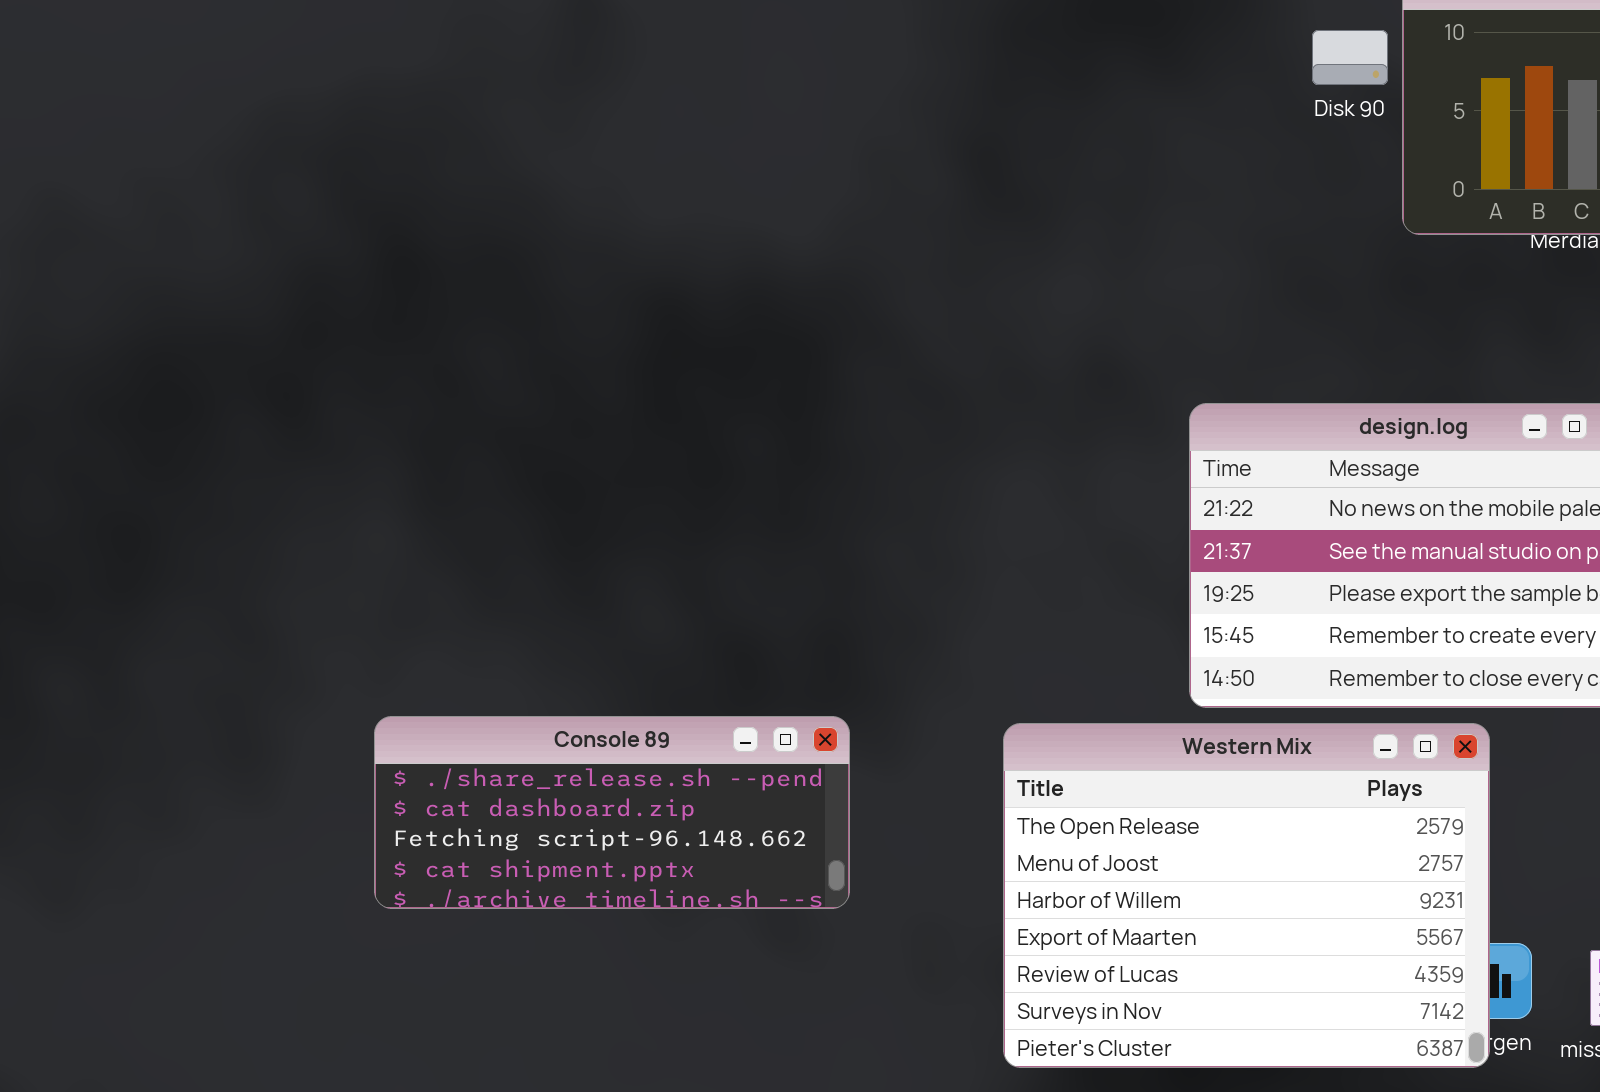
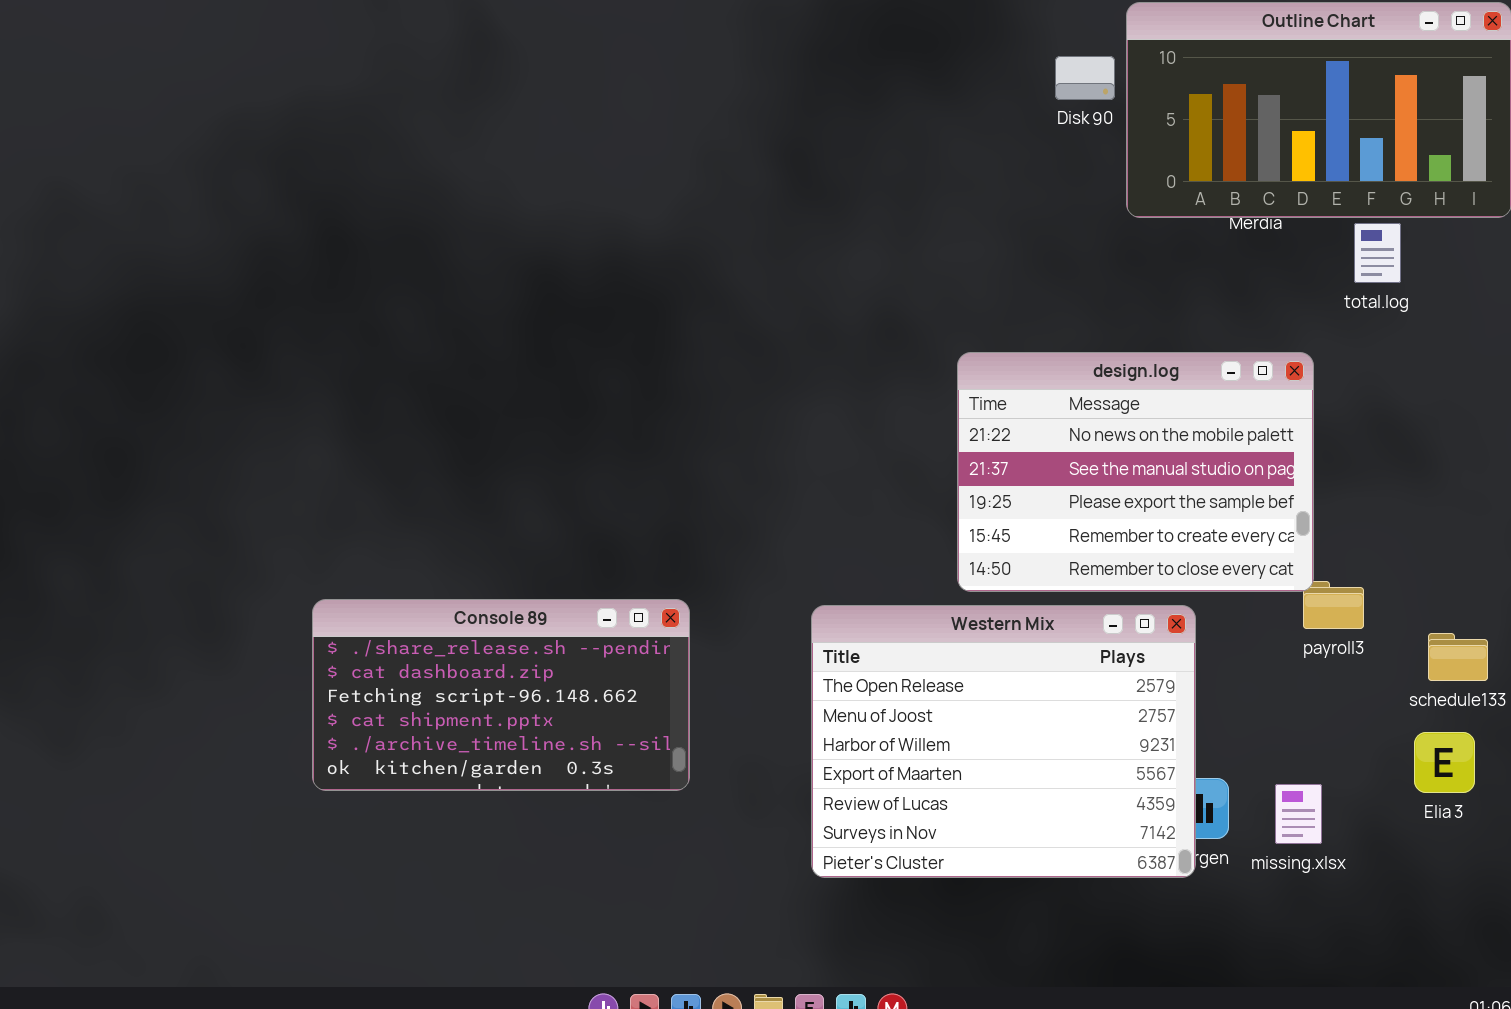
Console 89: [374,716,850,909] -> [312,599,690,791], resized

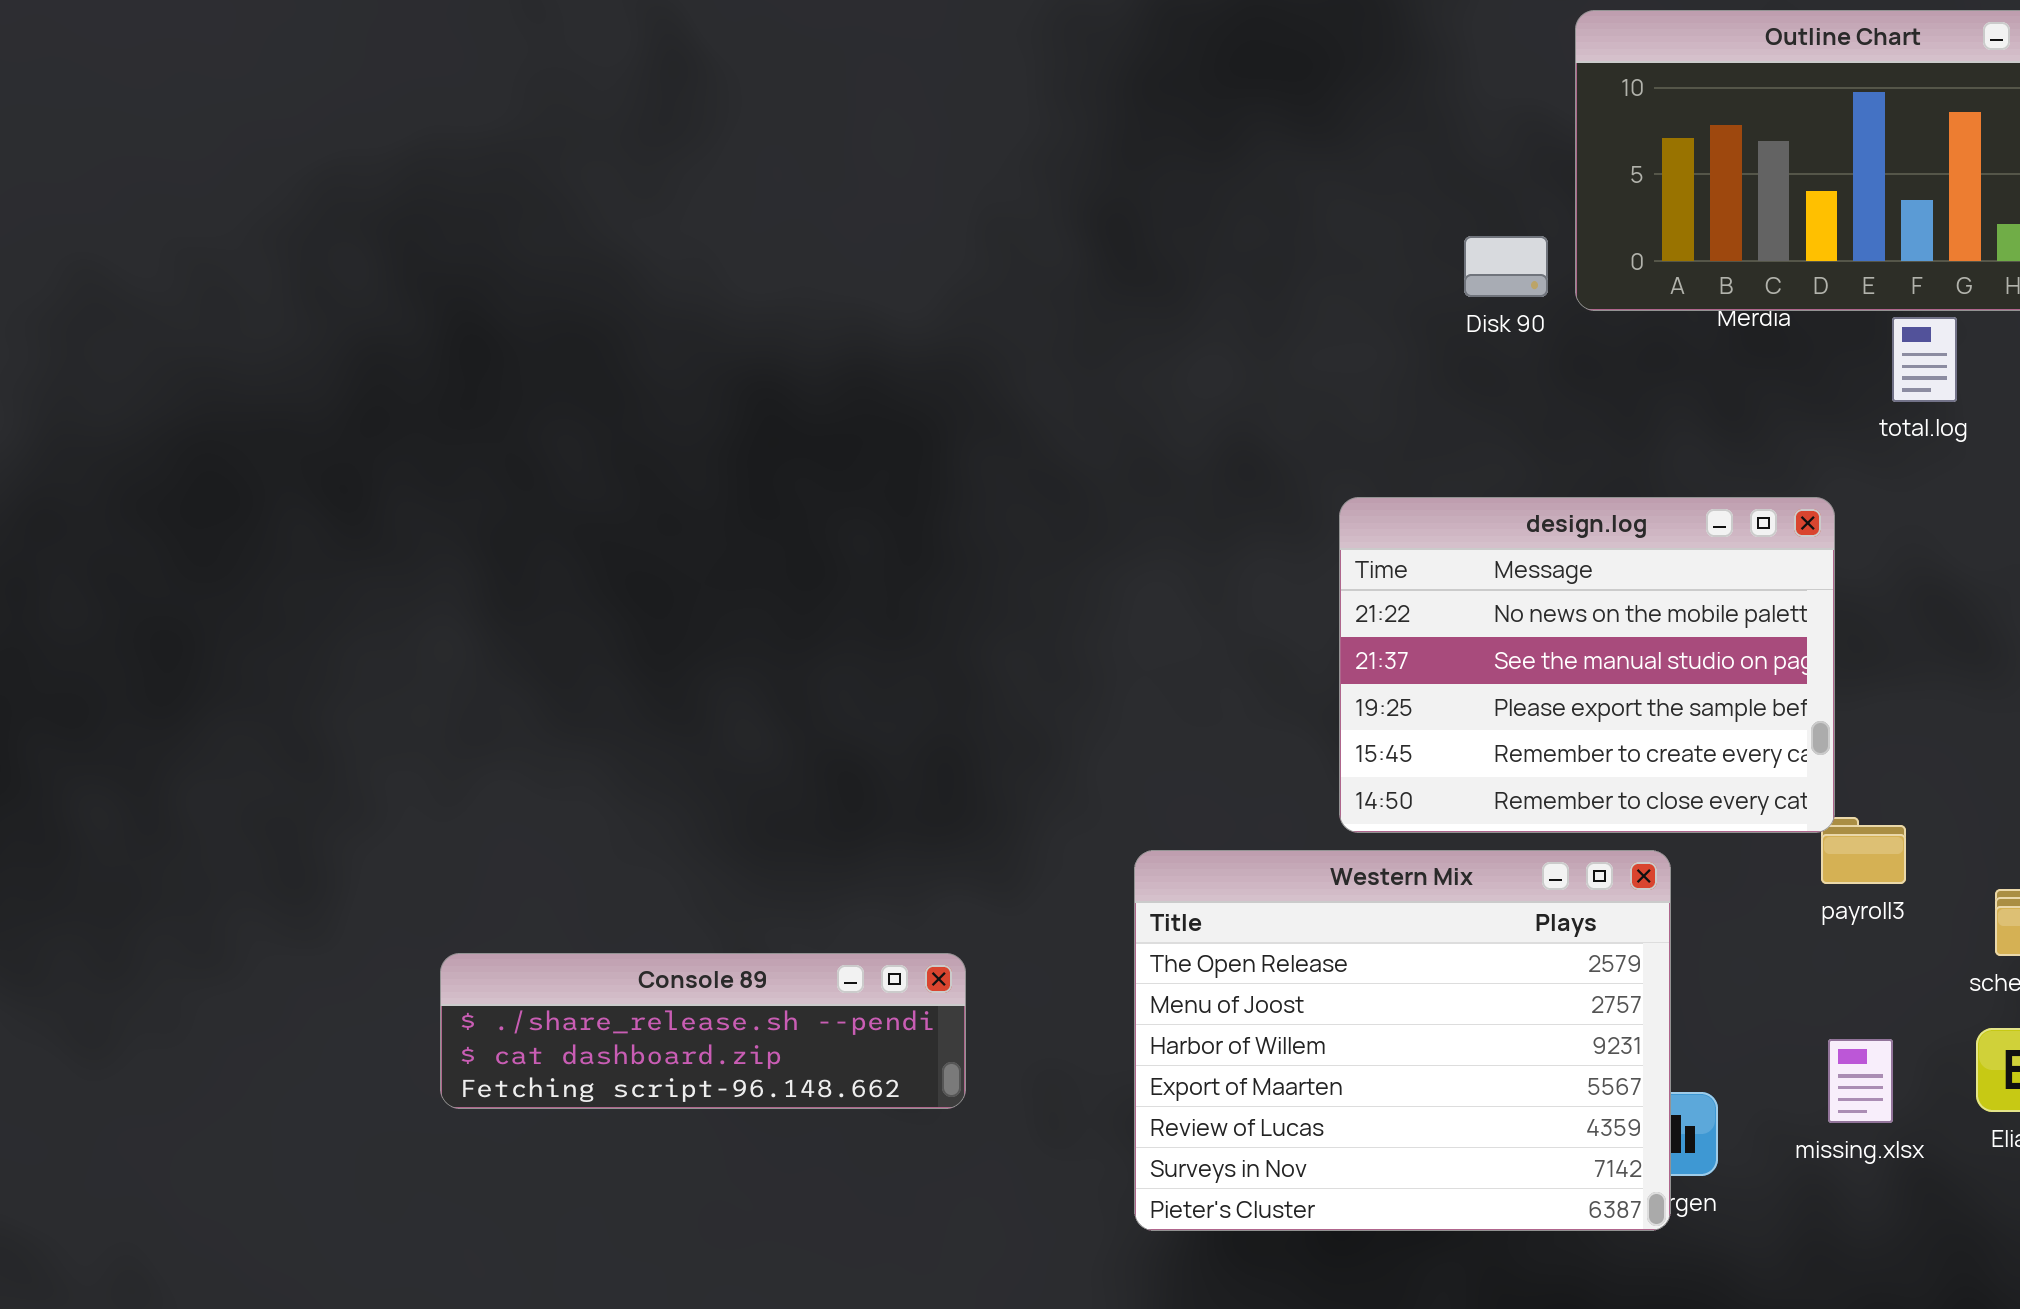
Disk 90: [1055,56,1115,100] -> [1464,236,1548,297], moved
Console 89: [312,599,690,791] -> [440,953,966,1109], resized
missing.xlsx: [1275,784,1322,844] -> [1828,1039,1893,1123], moved

